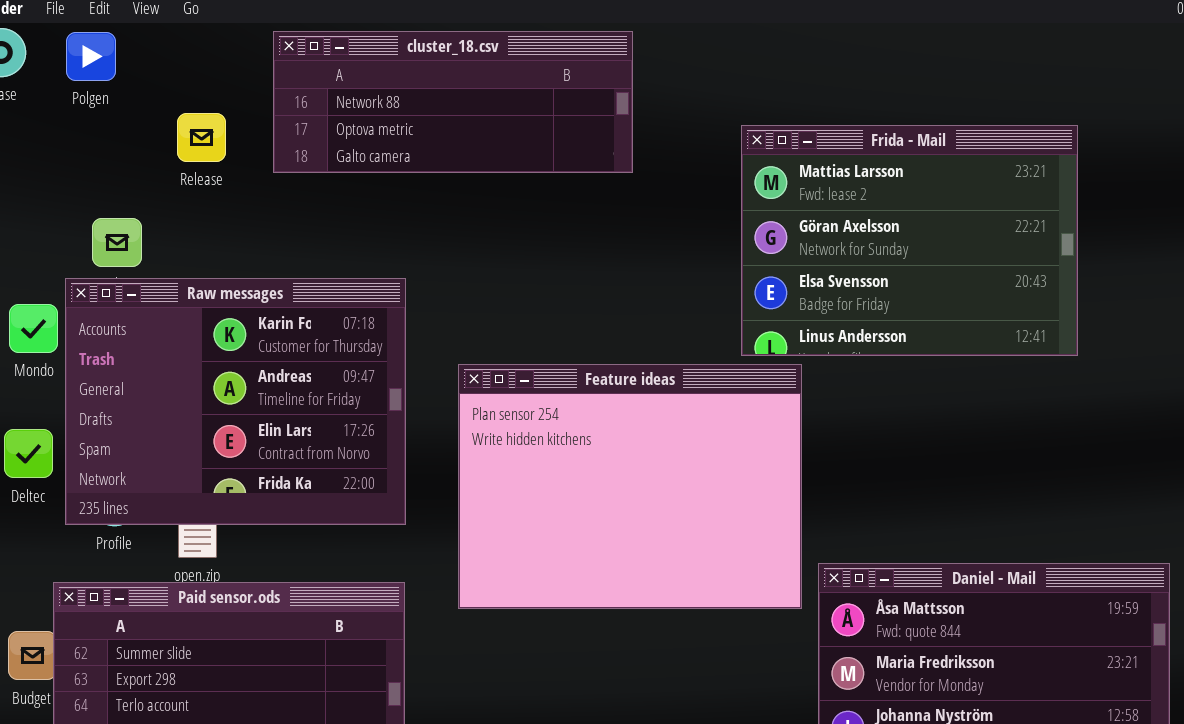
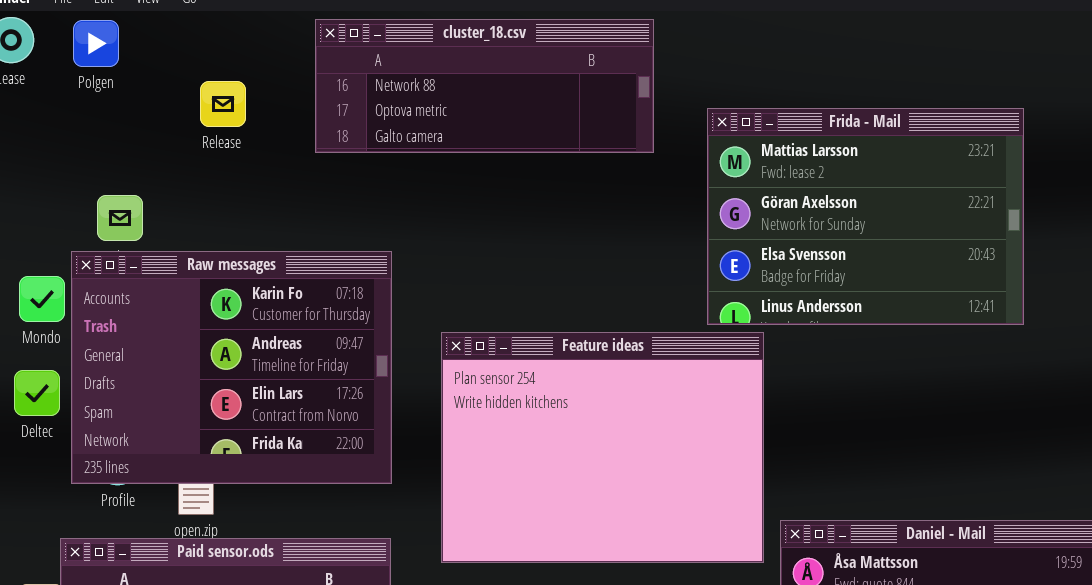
cluster_18.csv: [273,31,633,173] -> [315,19,654,153], moved
Release: [177,113,226,162] -> [200,81,246,127], moved
Deltec: [4,429,53,478] -> [14,370,60,416], moved

